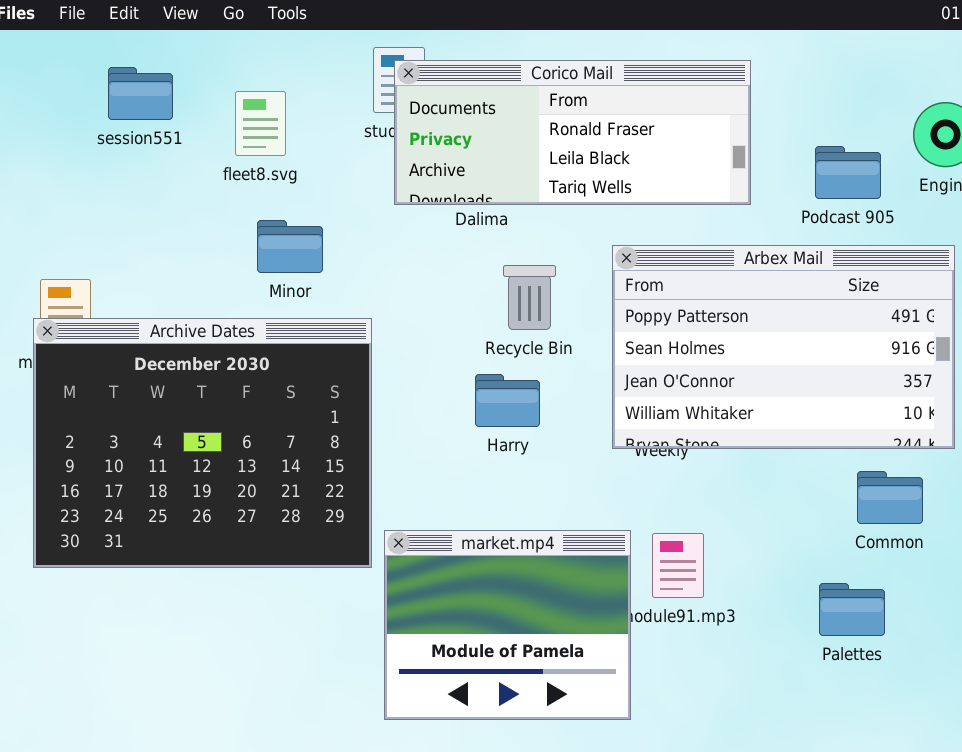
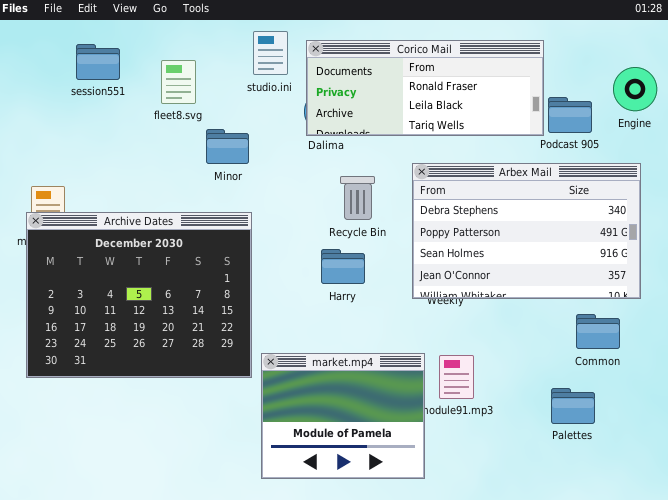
Corico Mail: [394,60,751,205] -> [306,40,544,136], moved
Minor: [257,220,323,273] -> [206,129,249,164], moved
Arbex Mail: [612,245,955,449] -> [412,163,641,299], scrolled up 1 row

